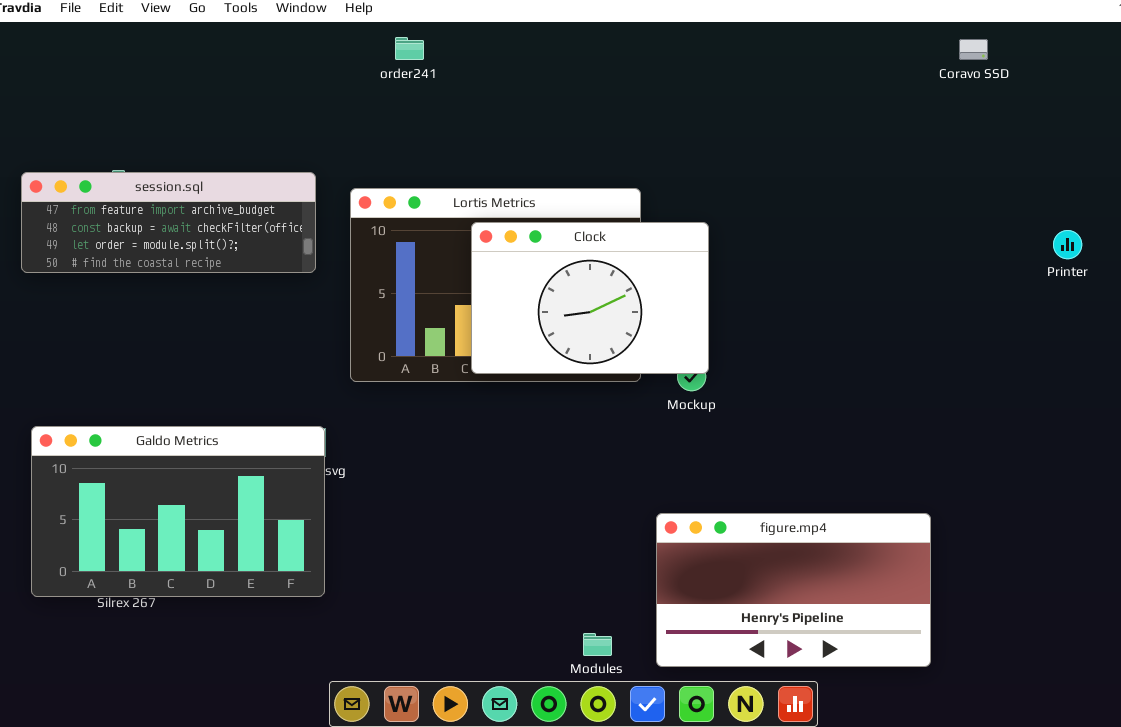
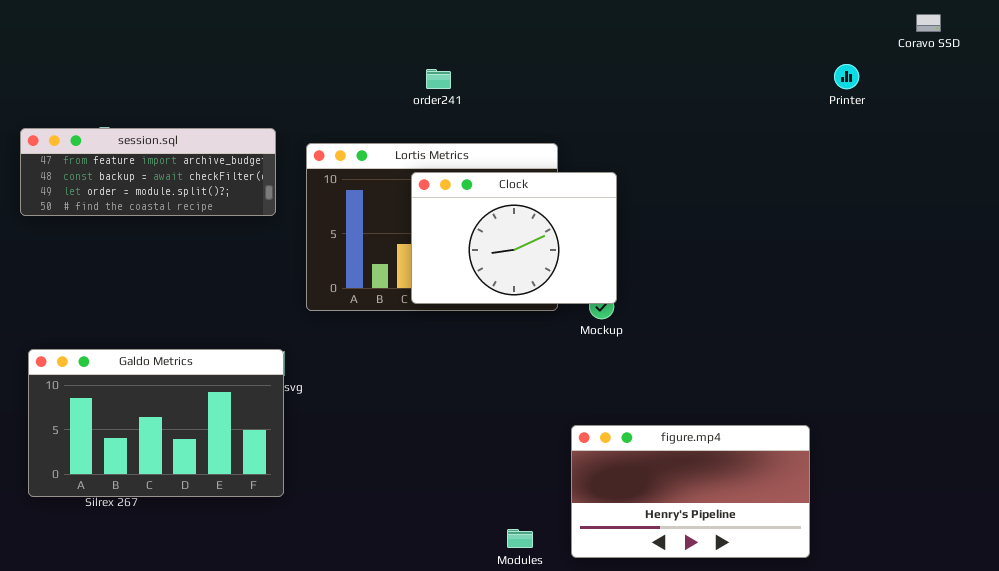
order241: [395,37,424,60] -> [426,69,451,89], moved
Coravo SSD: [959,39,988,60] -> [916,14,941,32], moved
Printer: [1053,230,1082,259] -> [834,64,859,89], moved

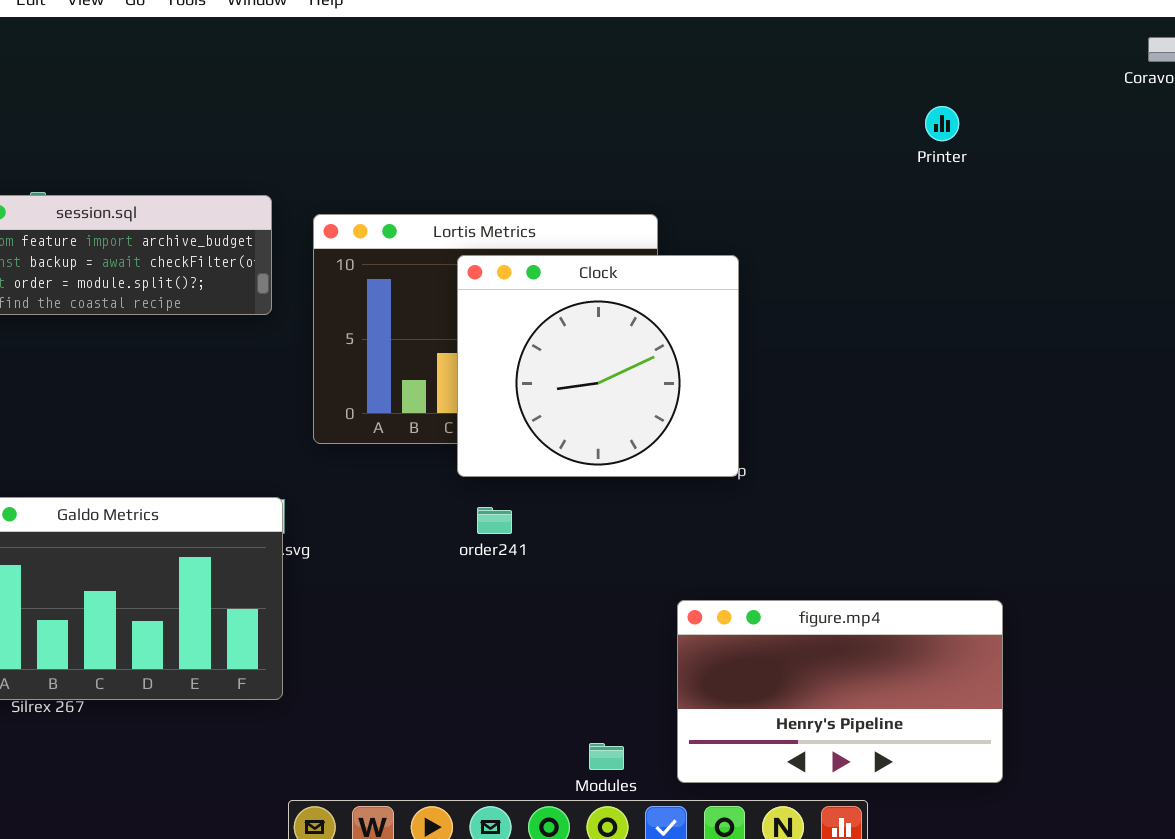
Printer: [834,64,859,89] -> [925,106,959,141], moved
order241: [426,69,451,89] -> [477,507,512,534], moved
Clock: [411,172,617,304] -> [457,255,739,477], resized

